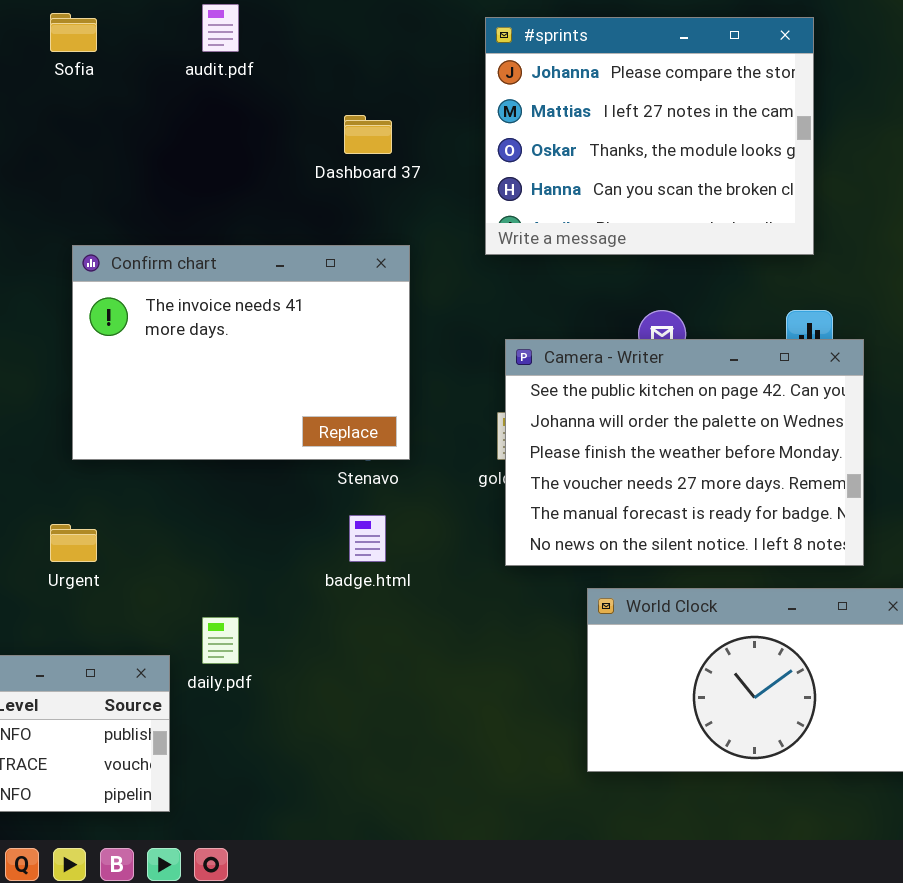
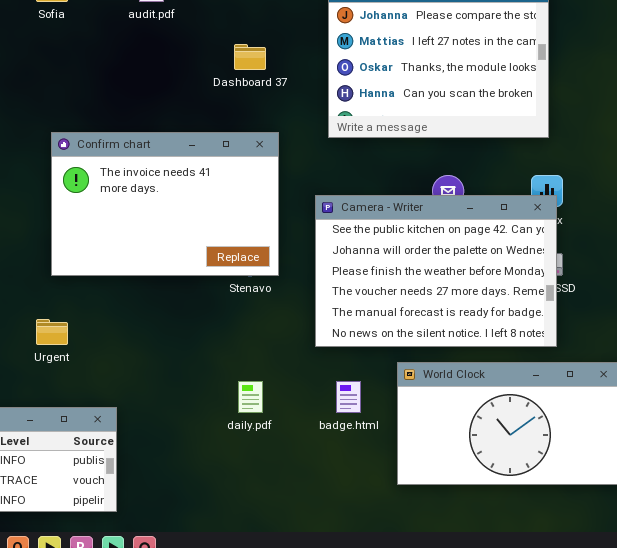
Camera - Writer: [505,339,864,566] -> [315,195,557,347], moved
badge.html: [349,515,386,562] -> [336,381,361,413], moved
daily.pdf: [202,617,239,664] -> [238,381,263,413], moved

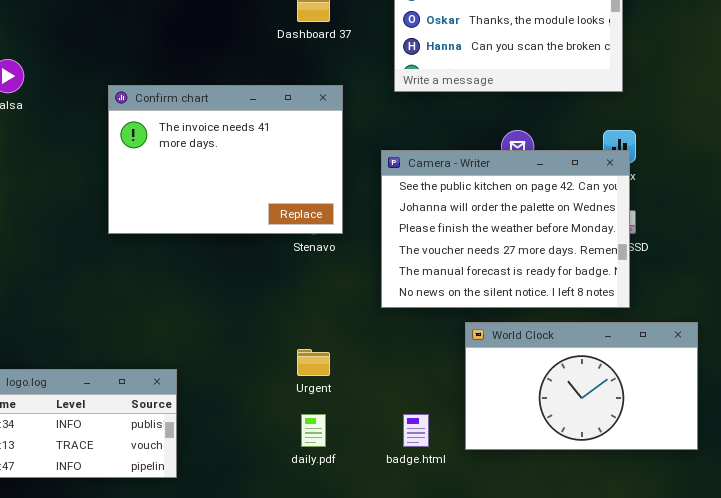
Urgent: [36,319,68,345] -> [297,349,330,376], moved
daily.pdf: [238,381,263,413] -> [301,414,326,447], moved
badge.html: [336,381,361,413] -> [403,414,429,447], moved

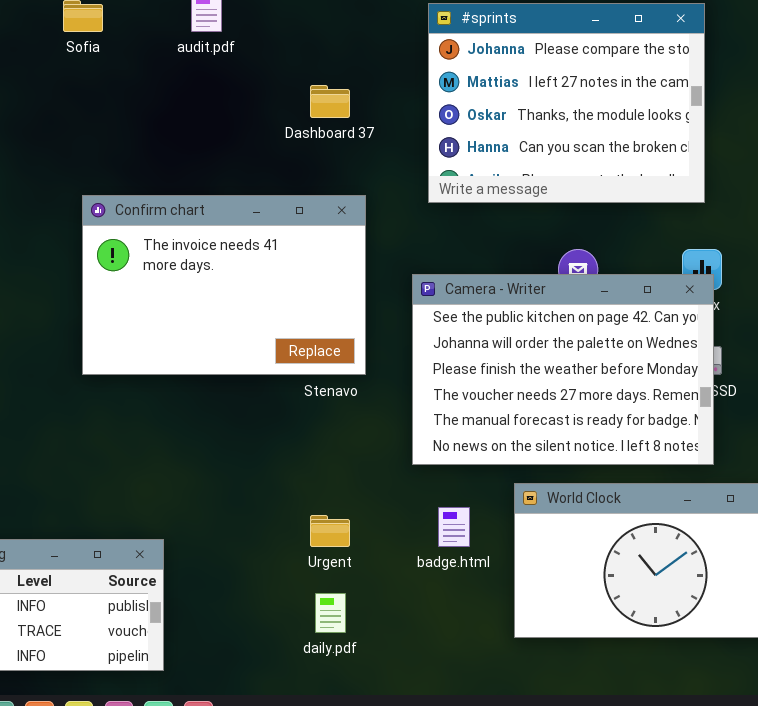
badge.html: [403,414,429,447] -> [438,507,470,547], moved

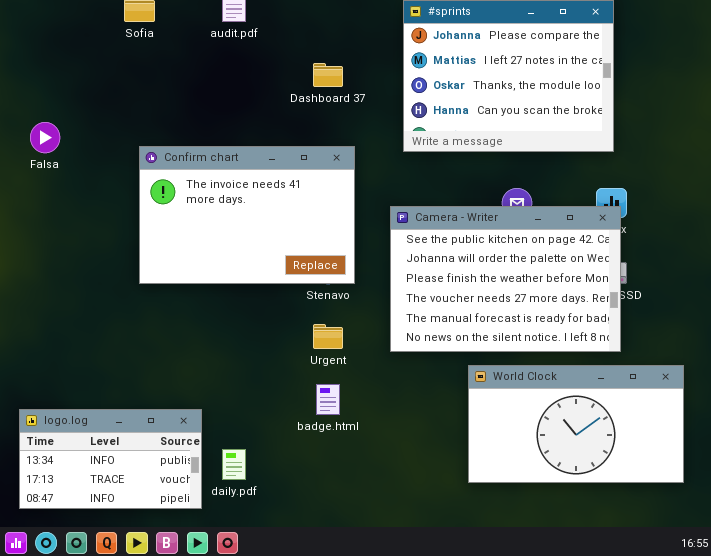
badge.html: [438,507,470,547] -> [316,384,340,415], moved
Urgent: [310,515,350,547] -> [313,324,343,349], moved
daily.pdf: [315,593,346,633] -> [222,449,246,480], moved

